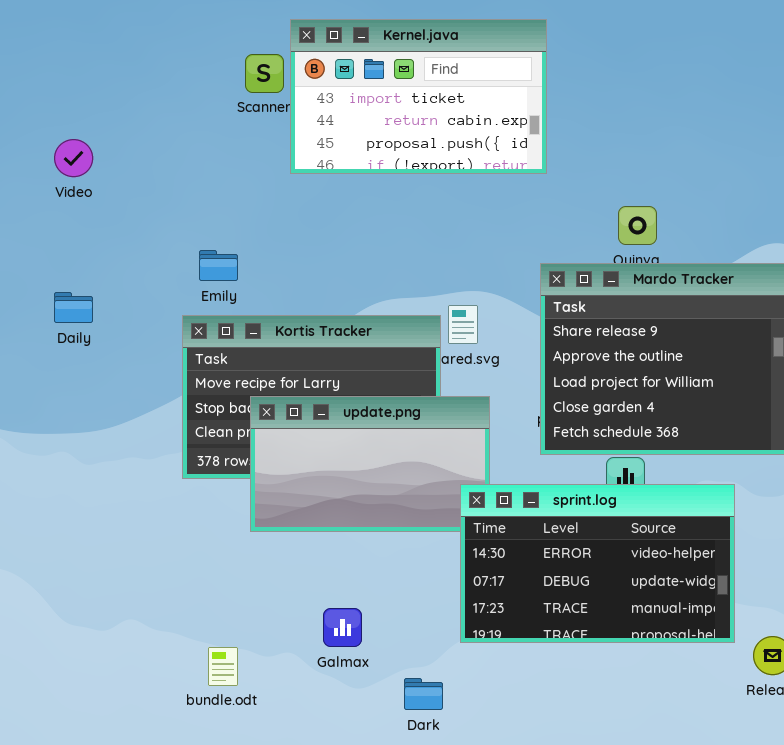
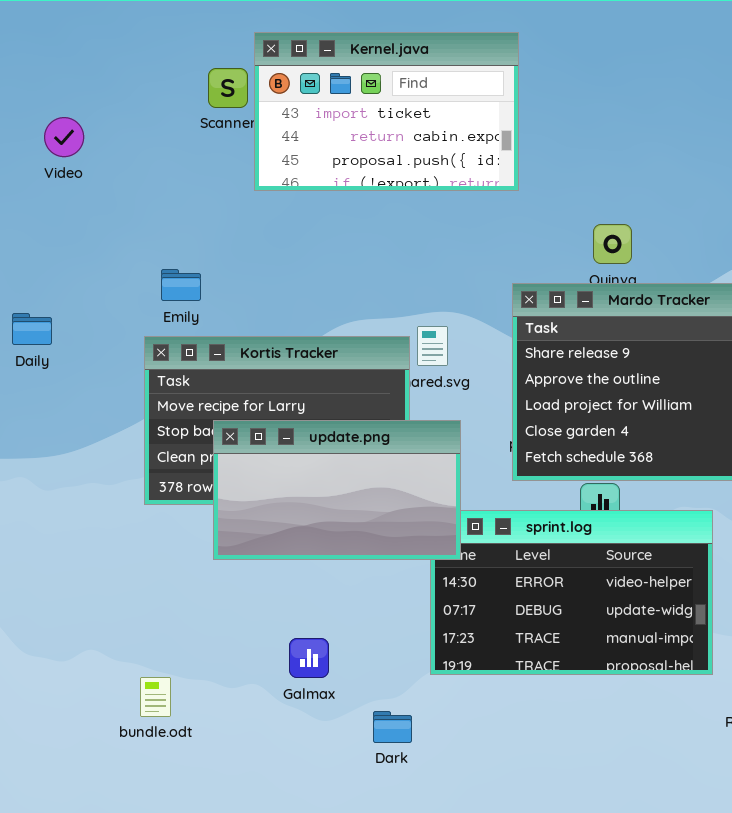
Video: [54,139,93,177] -> [44,117,84,157], moved
update.png: [250,396,490,532] -> [213,420,461,560], raised
bundle.odt: [208,647,238,686] -> [140,677,171,717], moved

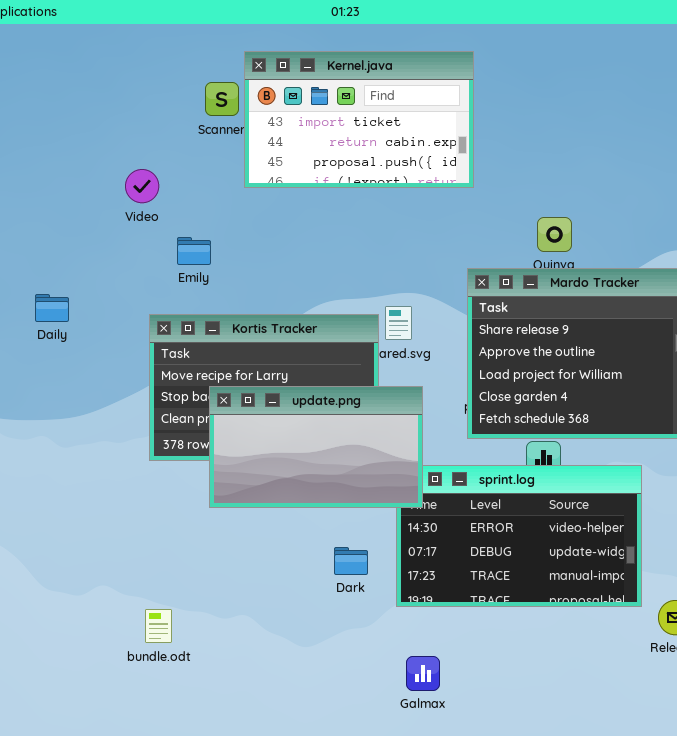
Video: [44,117,84,157] -> [125,169,159,203], moved
Emily: [161,269,201,301] -> [177,237,211,265], moved
Galmax: [289,638,329,678] -> [406,656,440,691], moved
Dark: [373,711,412,743] -> [334,547,368,575], moved

